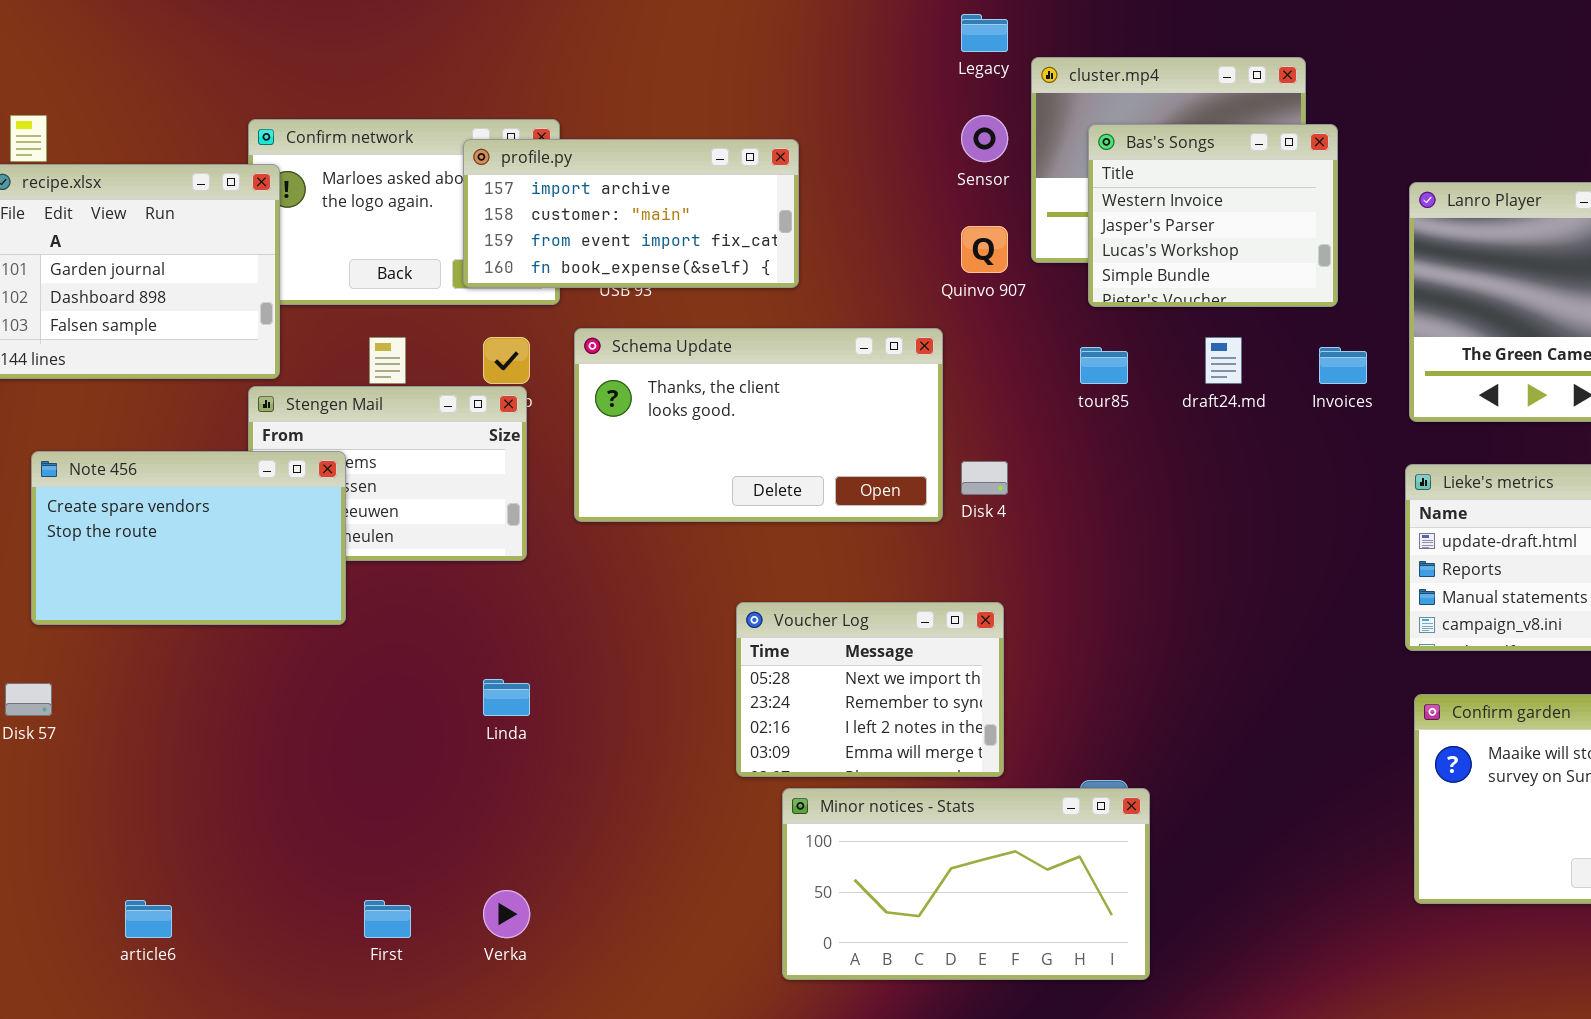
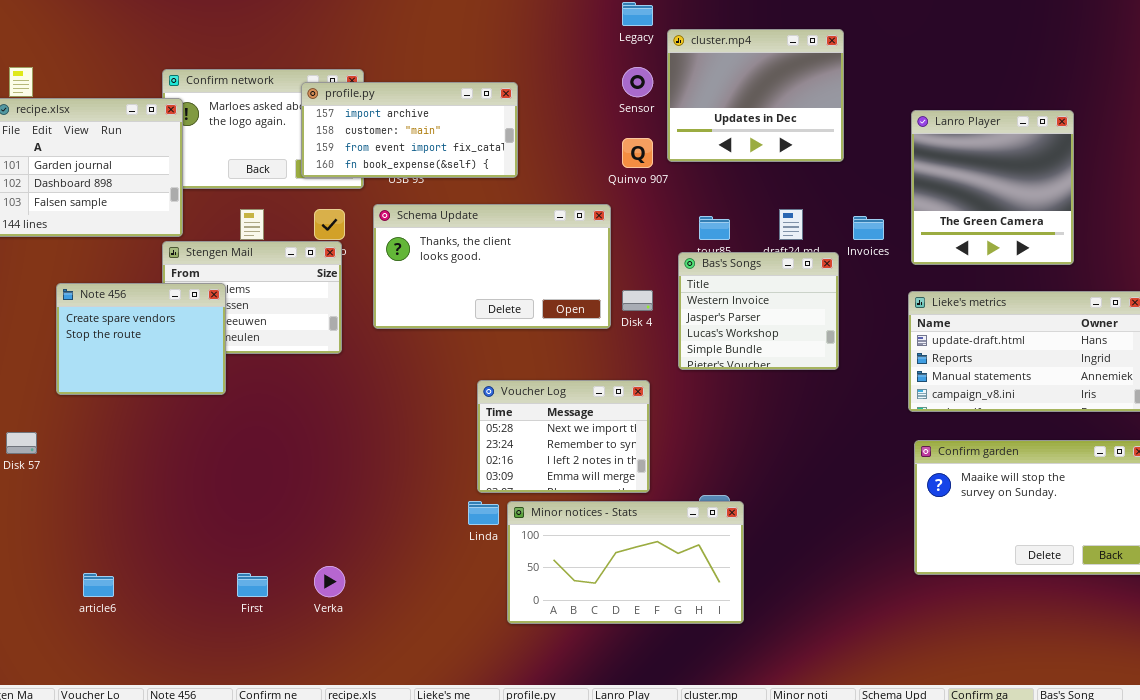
Bas's Songs: [1088,124,1338,307] -> [678,252,839,370], moved
Note 456: [31,451,346,625] -> [56,283,226,395], resized
Linda: [483,679,530,716] -> [468,501,499,525], moved

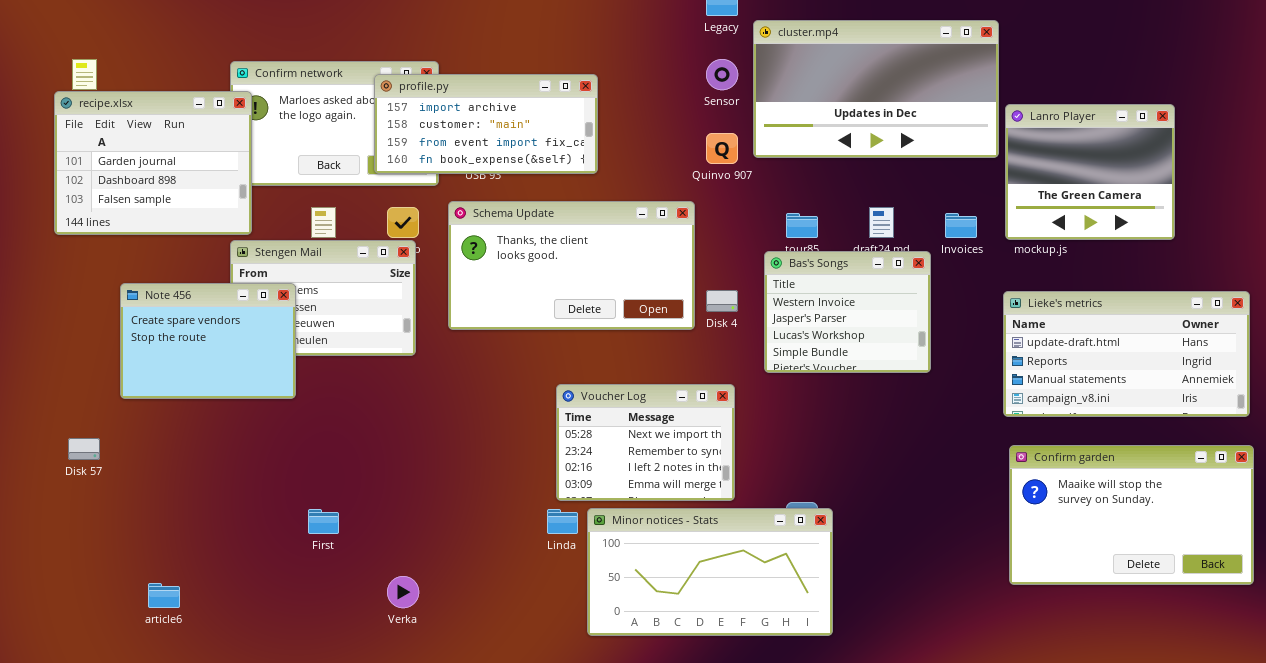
cluster.mp4: [667,29,844,162] -> [753,20,999,158], resized
Lanro Player: [911,110,1074,265] -> [1005,104,1175,240], resized
First: [237,573,268,597] -> [308,509,339,534], moved

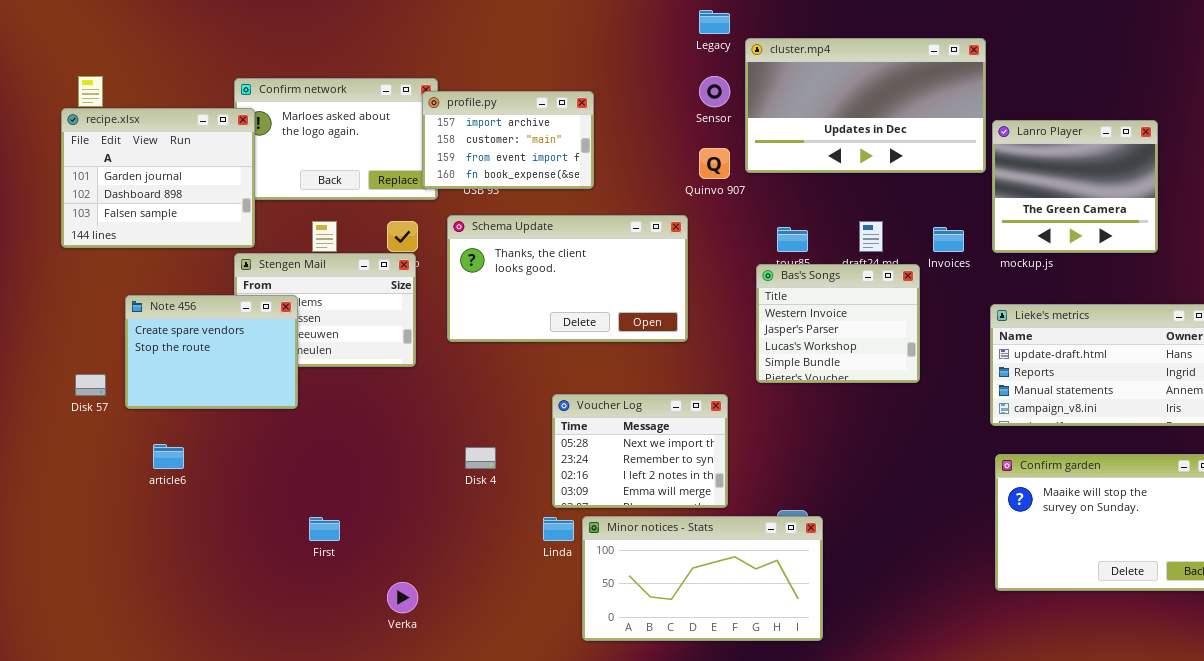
profile.py: [374,74,598,174] -> [422,91,594,189], resized
Disk 4: [706,290,738,312] -> [465,447,496,469], moved
Disk 57: [68,438,100,460] -> [75,374,106,396], moved
article6: [148,583,180,608] -> [153,444,184,469], moved

